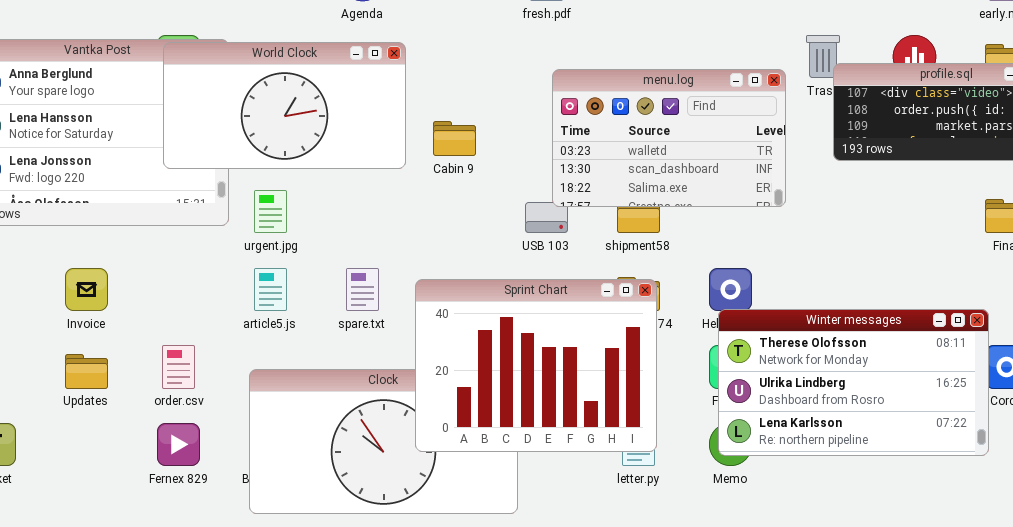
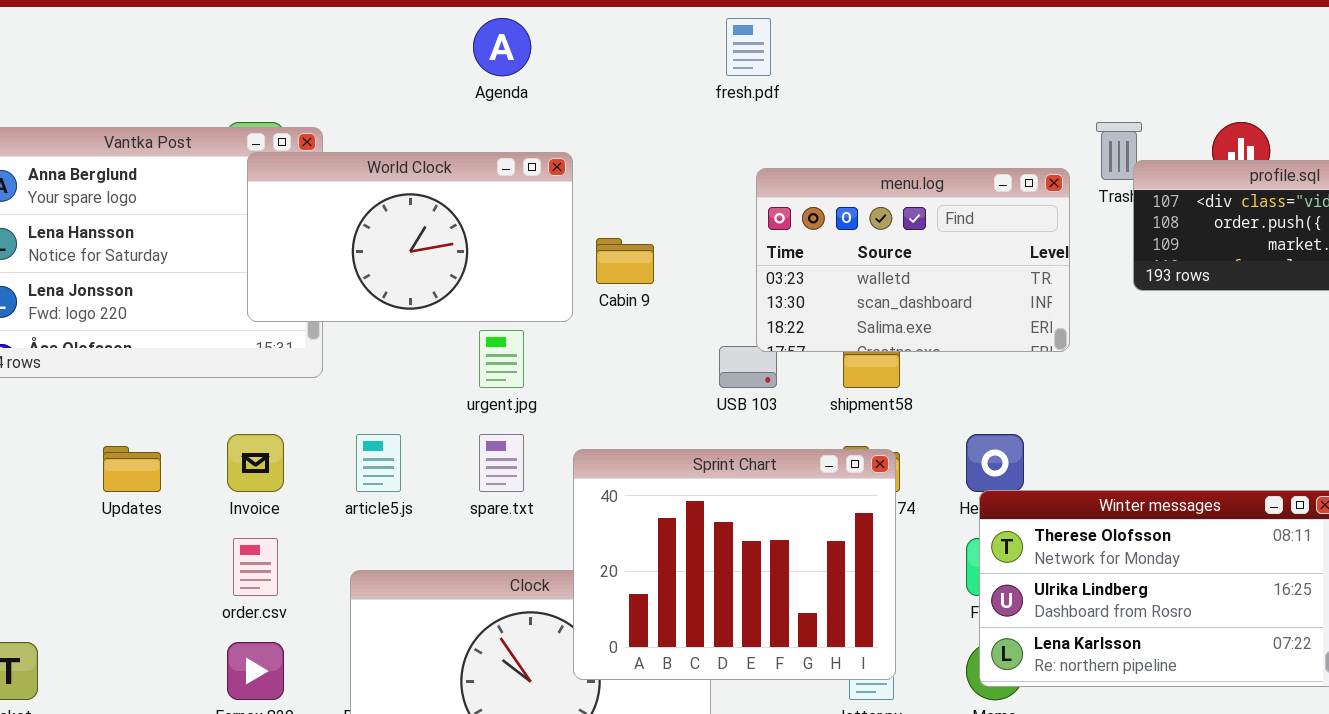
World Clock: [163,42,406,169] -> [247,152,573,322], moved
urgent.jpg: [254,190,287,233] -> [479,330,524,388], moved
Invoice: [65,268,108,311] -> [227,434,284,492], moved
Updates: [65,354,108,389] -> [103,446,161,492], moved

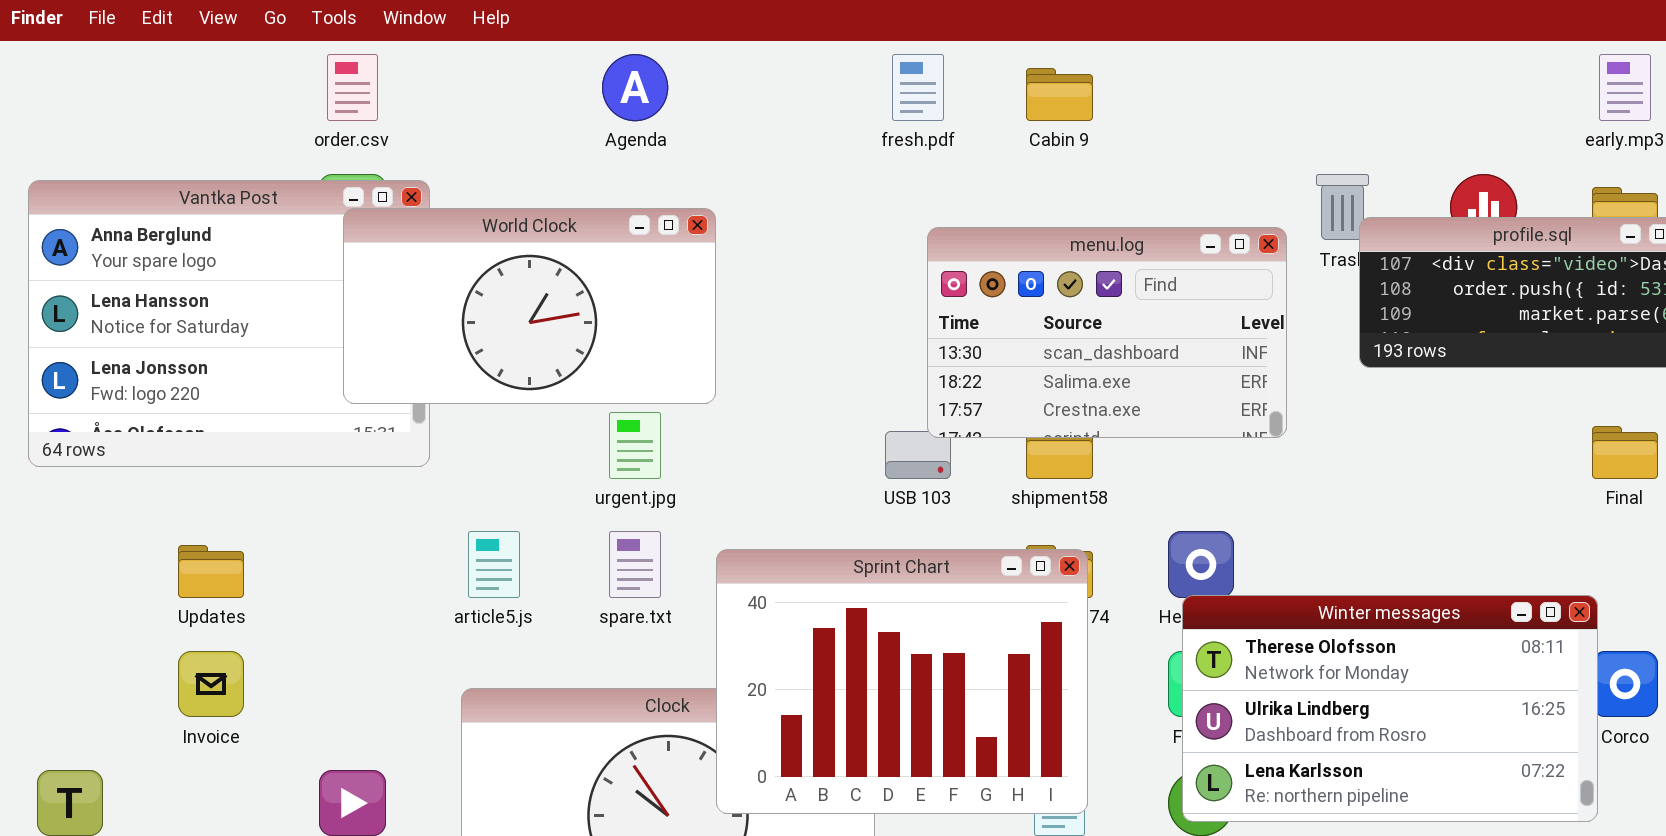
menu.log: [756,168,1070,352] -> [927,227,1287,438], scrolled down 1 row
Cabin 9: [596,238,654,284] -> [1026,68,1093,121], moved
Invoice: [227,434,284,492] -> [178,651,244,717], moved
order.csv: [233,538,278,596] -> [327,54,378,121], moved

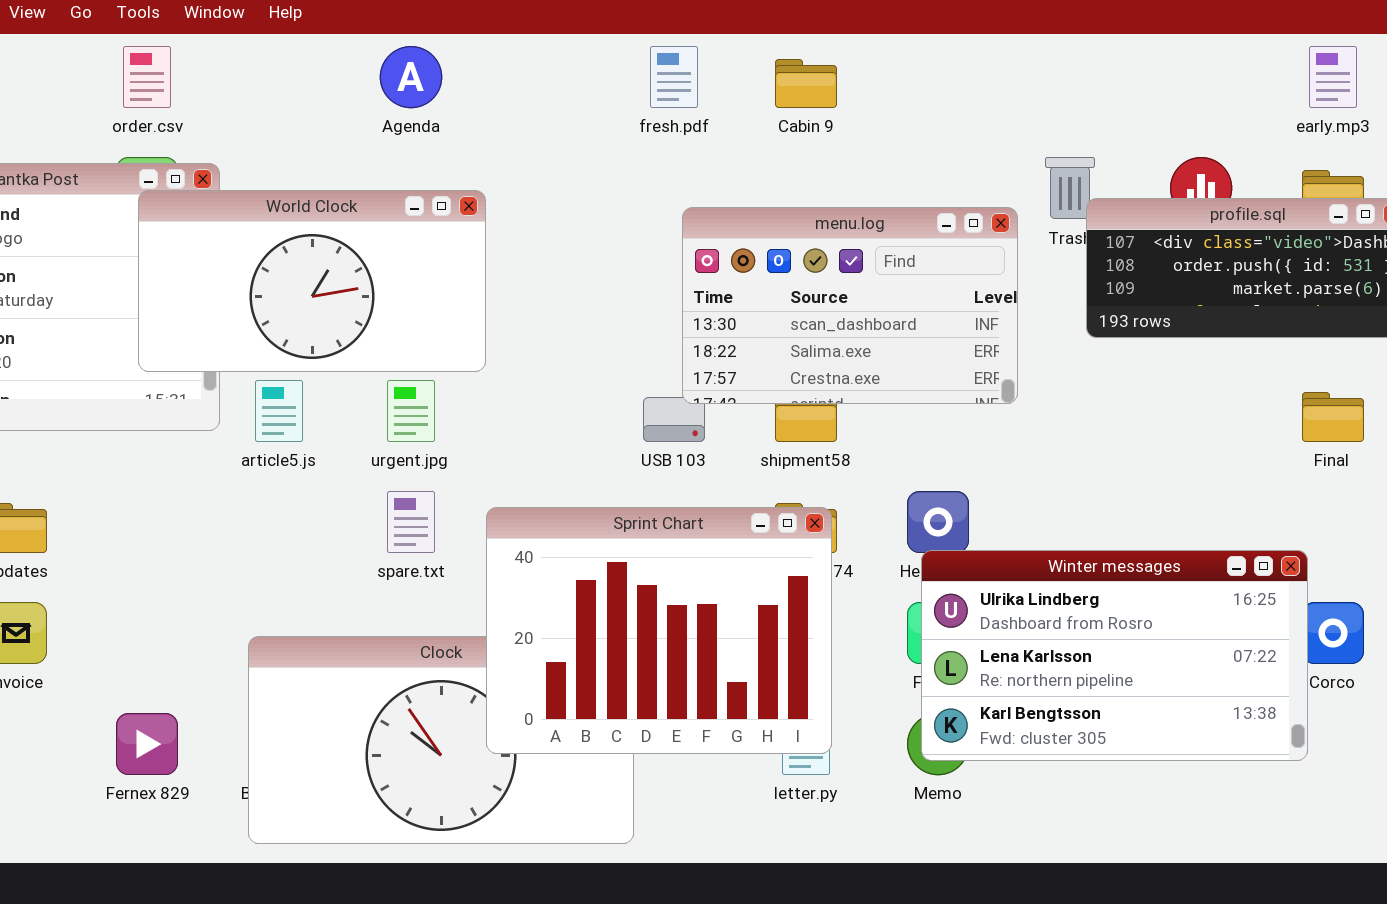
article5.js: [468,531,520,598] -> [255,380,303,442], moved
Winter messages: [1182,595,1598,822] -> [921,550,1308,761], scrolled down 1 row

